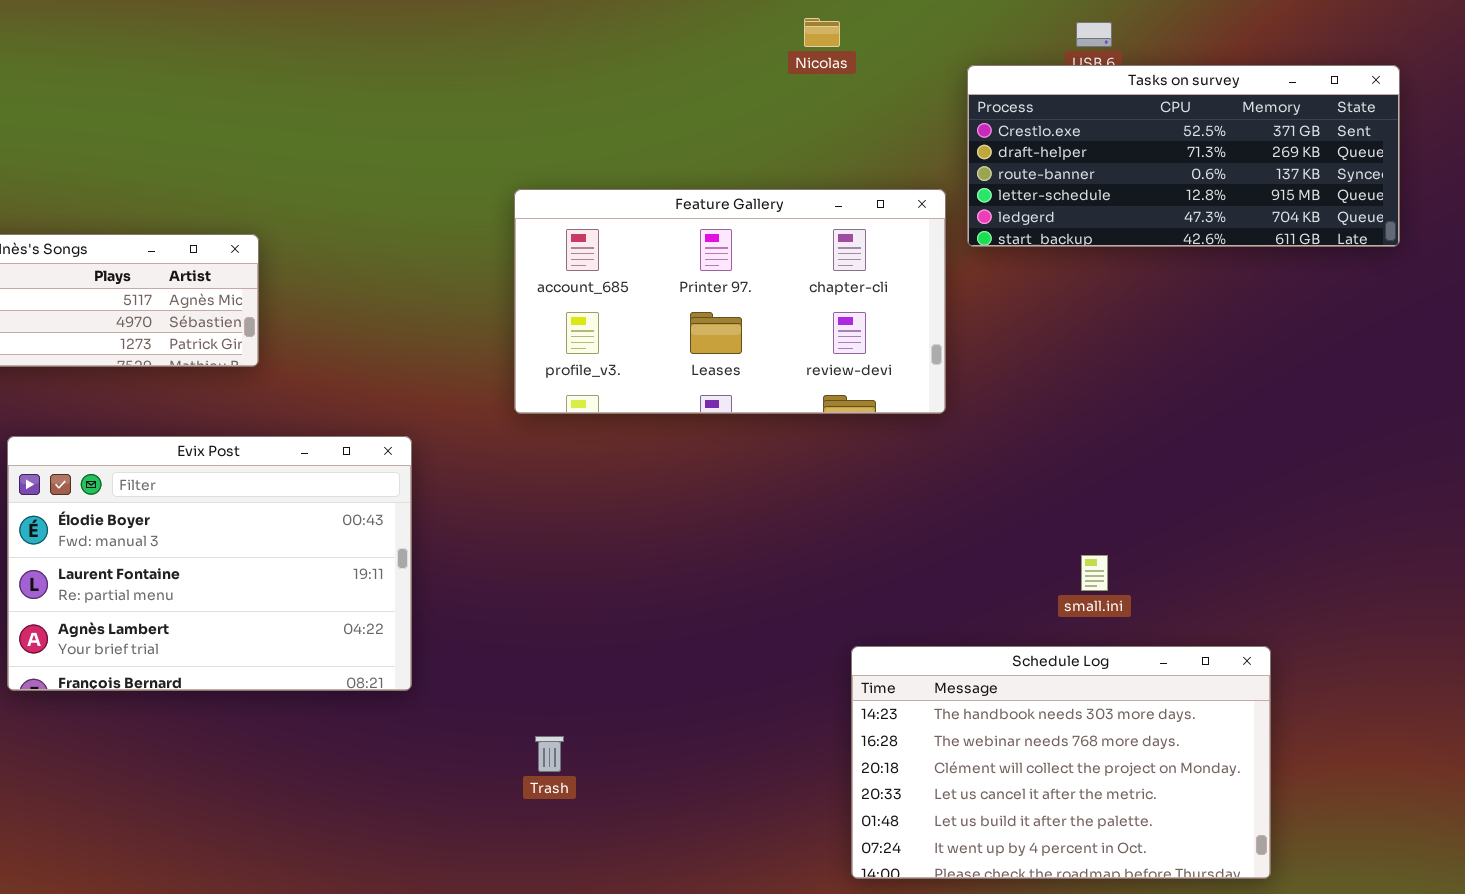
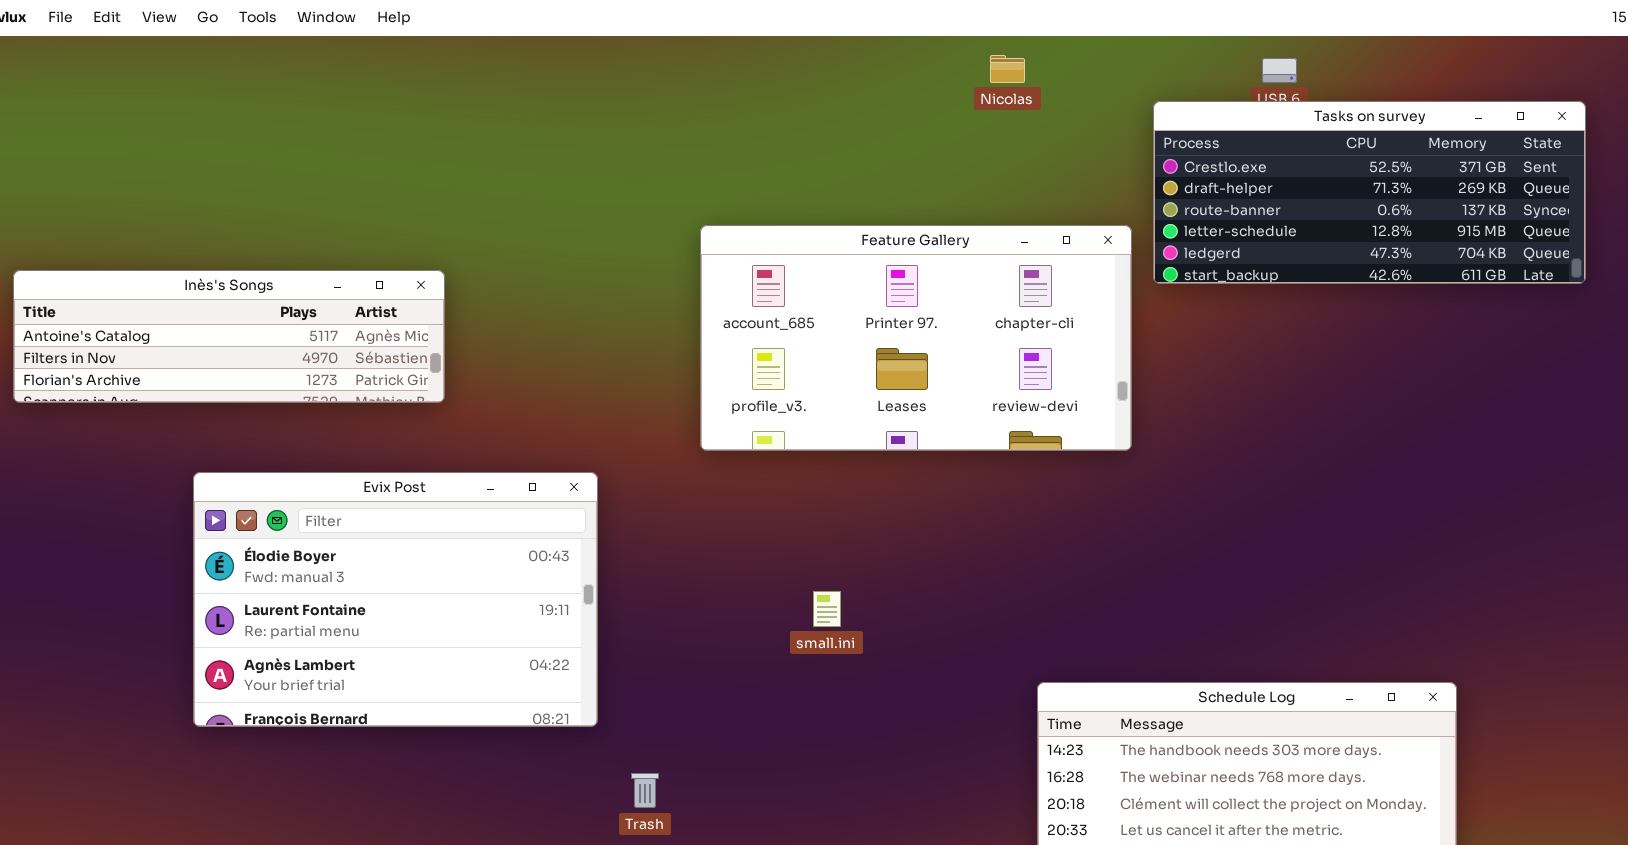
small.ini: [1081,555,1108,591] -> [813,591,841,627], moved
Trash: [535,736,564,772] -> [631,773,659,808], moved

